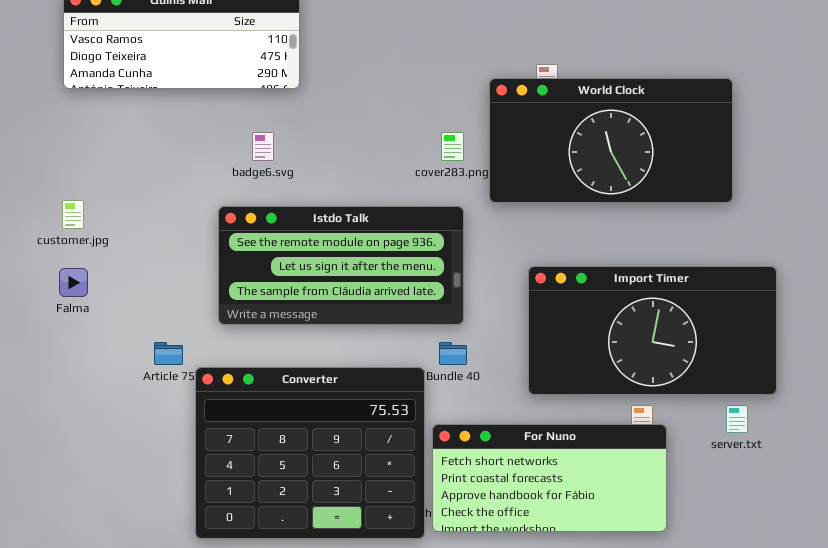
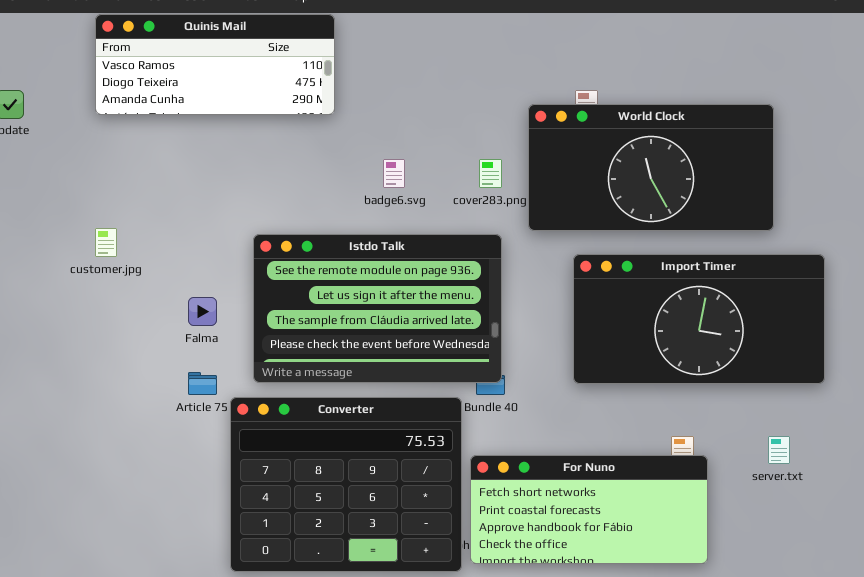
badge6.svg: [252,132,274,161] -> [383,159,405,188], moved
Istdo Talk: [218,206,464,325] -> [253,234,502,383], resized
Import Timer: [528,266,777,395] -> [573,254,825,384], moved
Falma: [59,268,88,297] -> [188,297,217,326], moved

